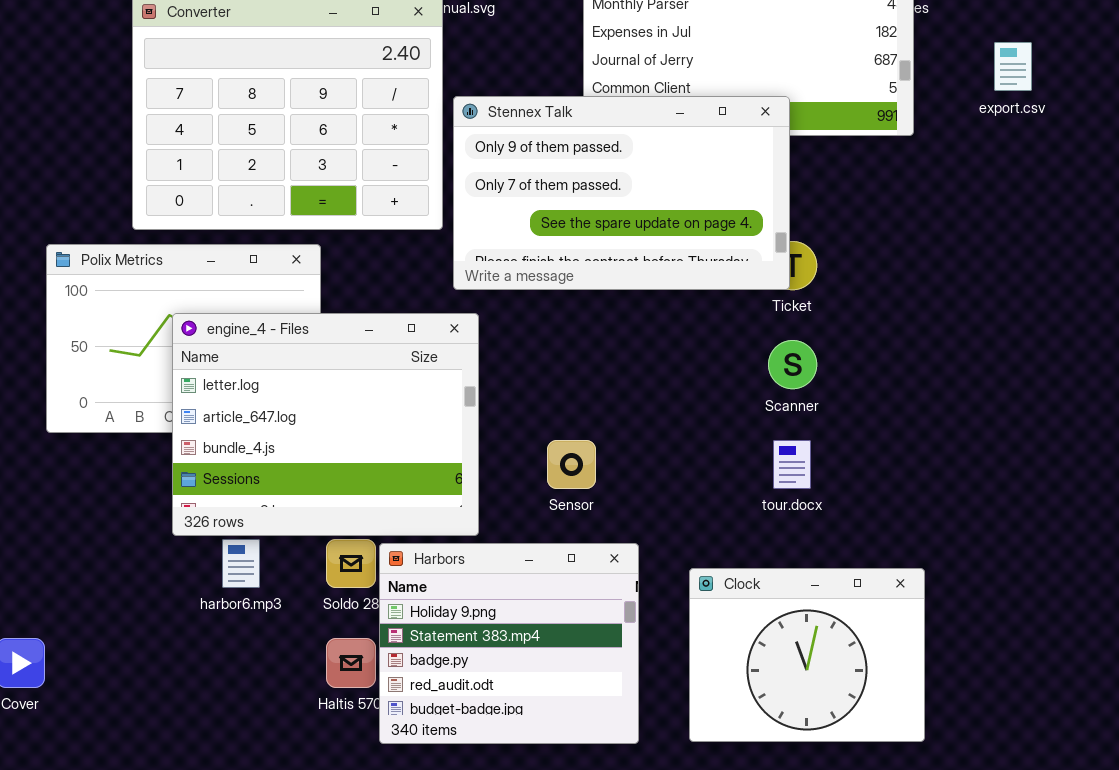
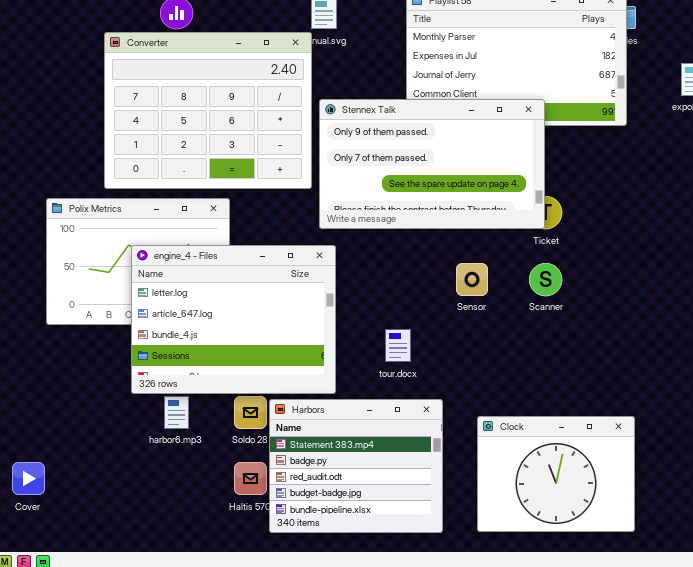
Sensor: [547,440,596,489] -> [456,263,488,296], moved
tour.docx: [773,440,811,489] -> [385,329,411,362], moved
Harbors: [379,543,639,744] -> [269,399,443,533], scrolled down 1 row

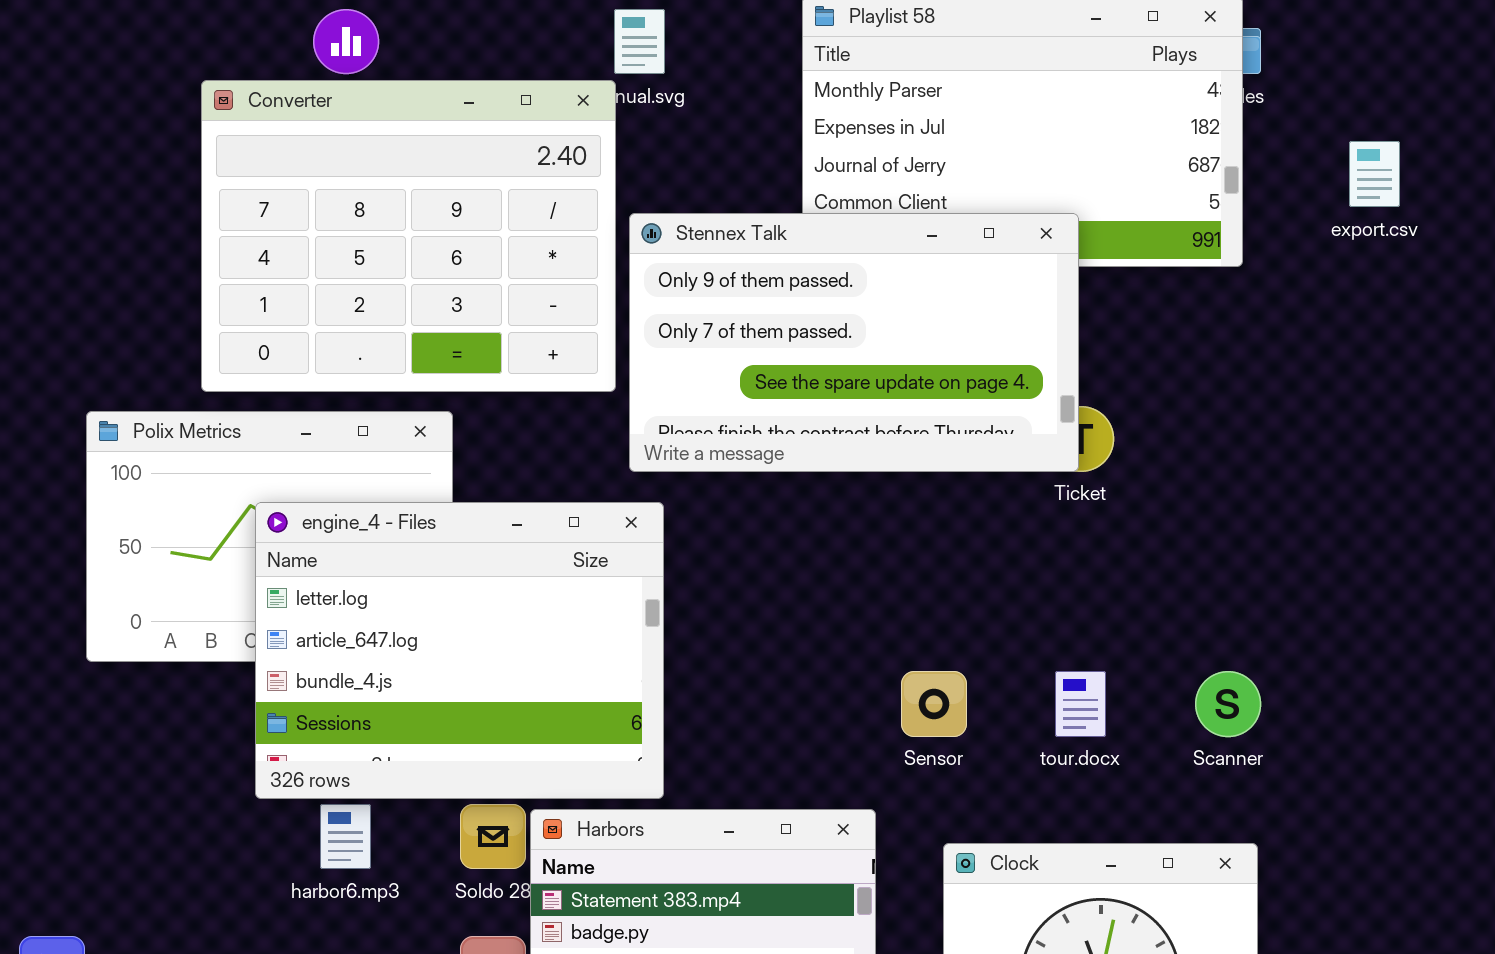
Sensor: [456,263,488,296] -> [901,671,967,737], moved
Scanner: [529,263,562,296] -> [1195,671,1261,737], moved
tour.docx: [385,329,411,362] -> [1055,671,1106,737], moved

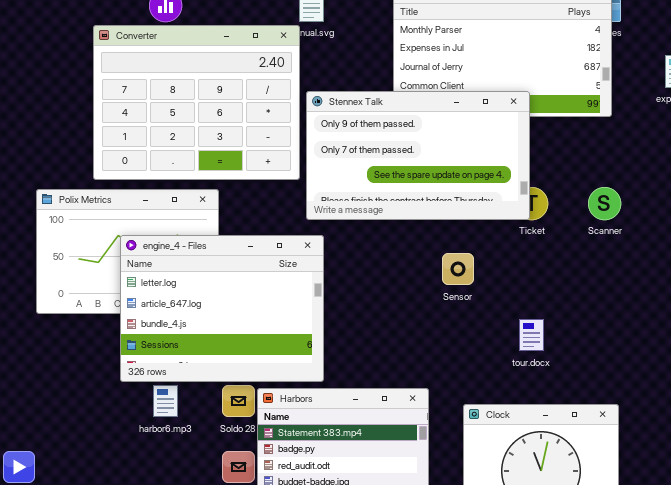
Sensor: [901,671,967,737] -> [442,253,474,285], moved
Scanner: [1195,671,1261,737] -> [588,187,621,220], moved

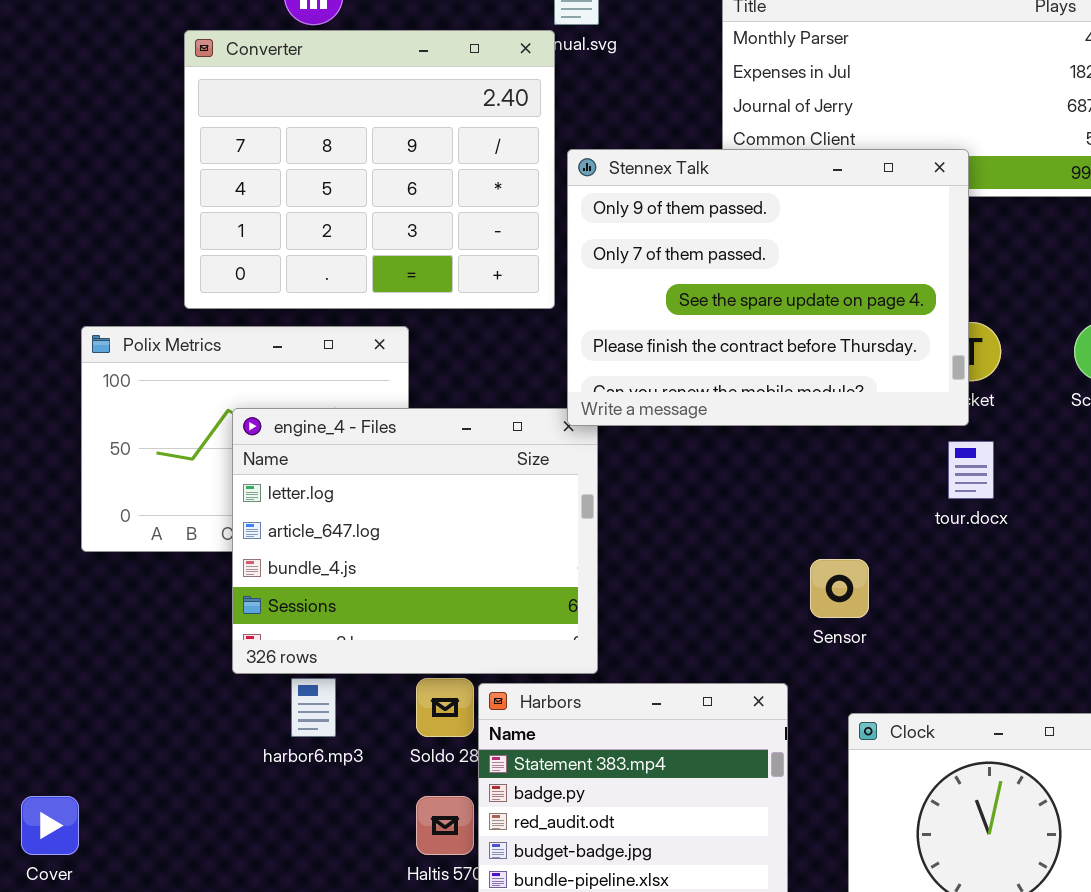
Stennex Talk: [306,91,530,220] -> [567,149,969,426], resized
Sensor: [442,253,474,285] -> [810,559,869,618], moved
tour.docx: [519,319,544,351] -> [948,441,994,499], moved

